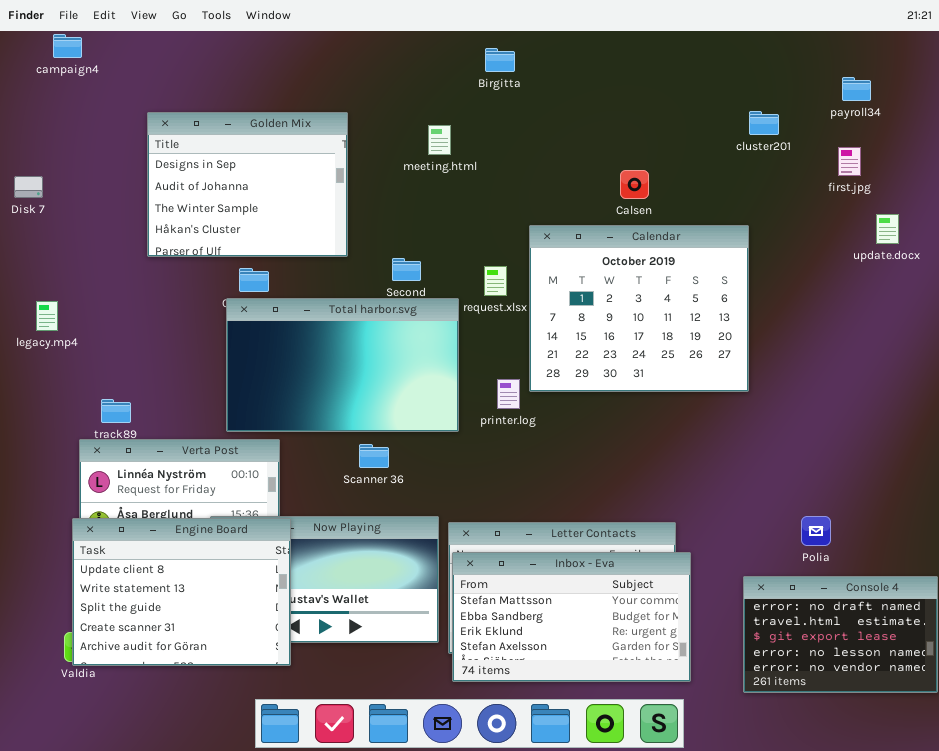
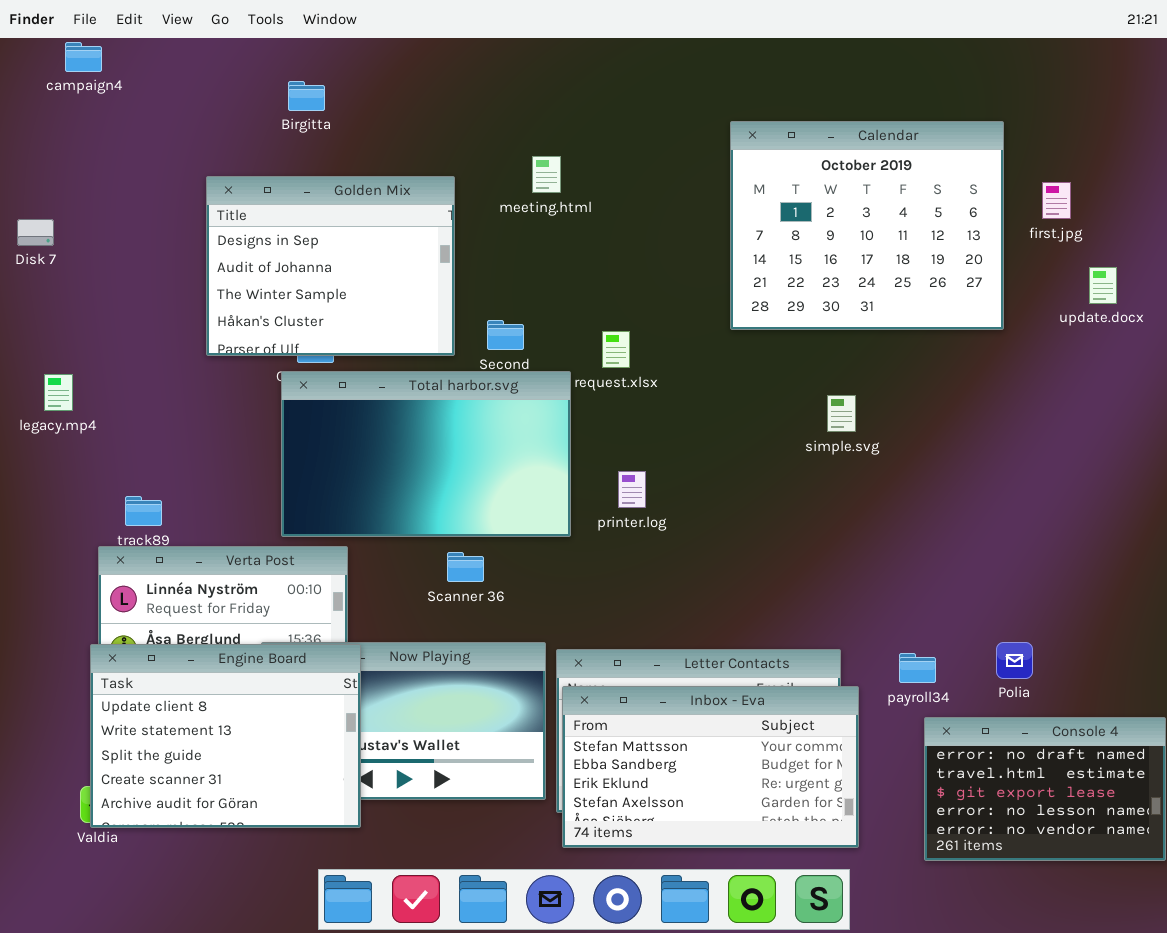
Birgitta: [485,48,515,72] -> [288,81,325,111], moved
payroll34: [842,77,871,101] -> [899,653,936,683], moved
Golden Mix: [147,112,348,257] -> [206,176,455,356], moved
Calendar: [529,225,749,392] -> [730,121,1004,330], moved

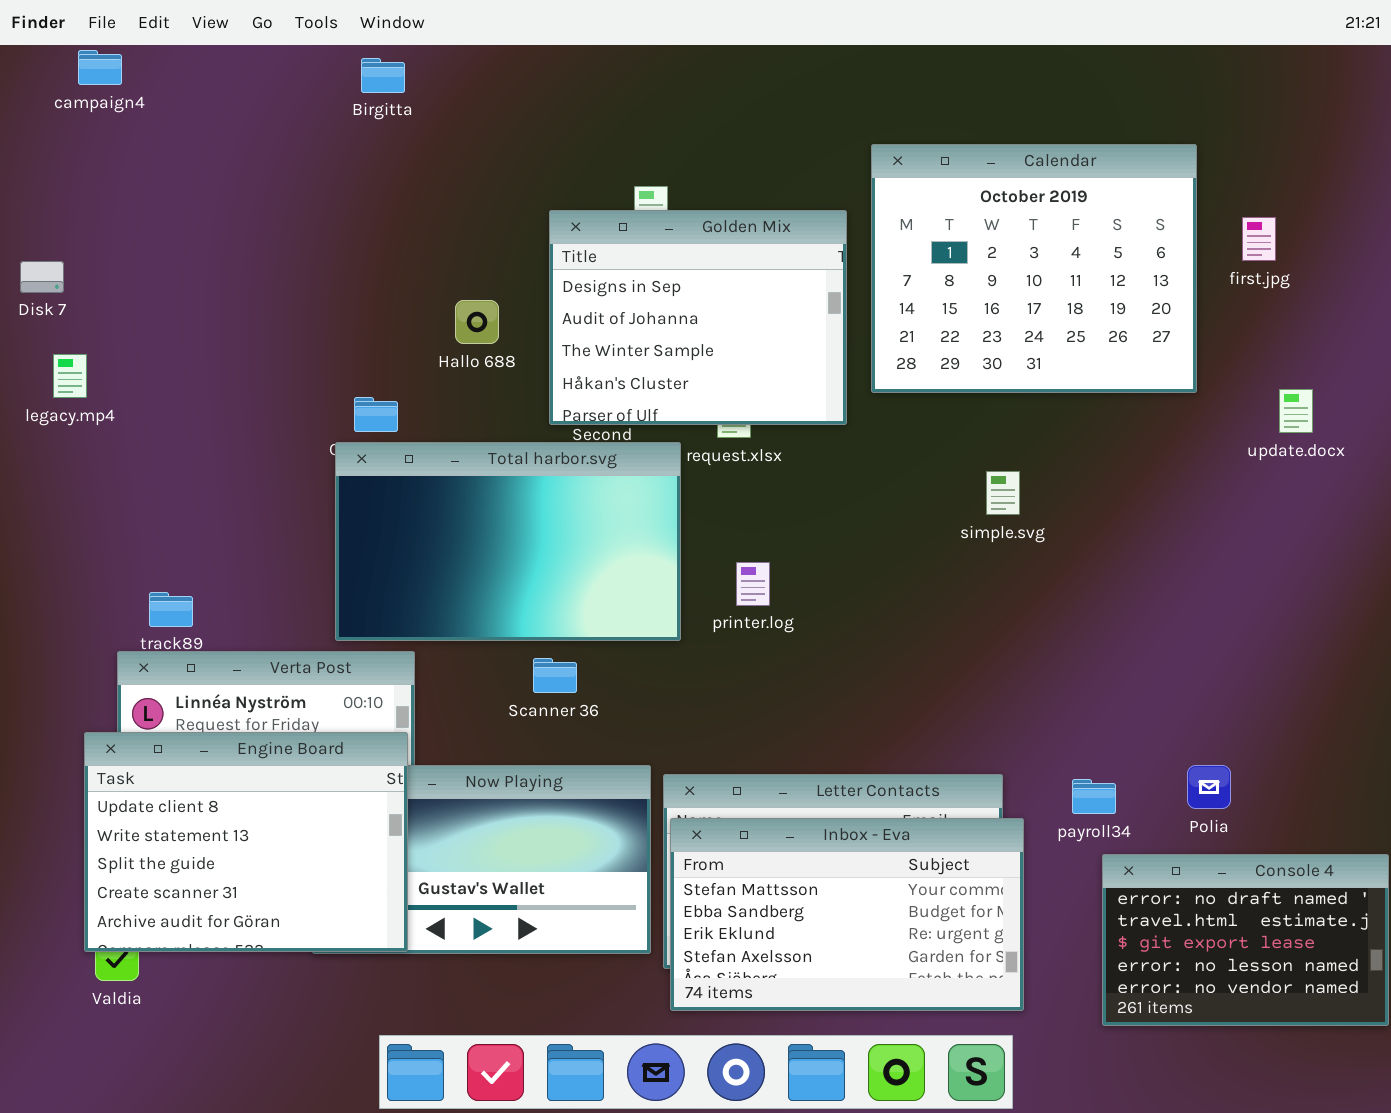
Birgitta: [288,81,325,111] -> [361,58,405,93], moved
Golden Mix: [206,176,455,356] -> [549,210,847,425], moved
update.docx: [1089,267,1117,304] -> [1279,389,1313,433], moved
legacy.mp4: [44,374,73,411] -> [53,354,87,398], moved
Engine Board: [90,644,361,828] -> [84,732,408,952], moved

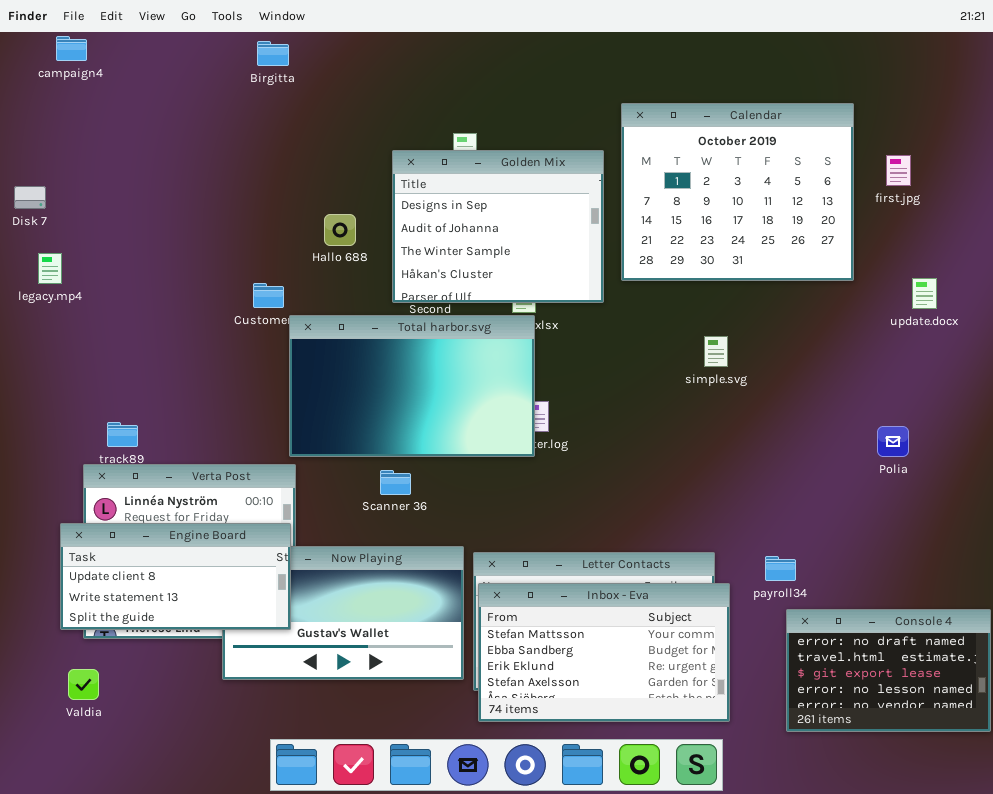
Total harbor.svg: [335,442,681,641] -> [289,315,535,457], moved
Engine Board: [84,732,408,952] -> [60,523,291,630], resized
Polia: [1187,765,1231,809] -> [877,426,909,457], moved

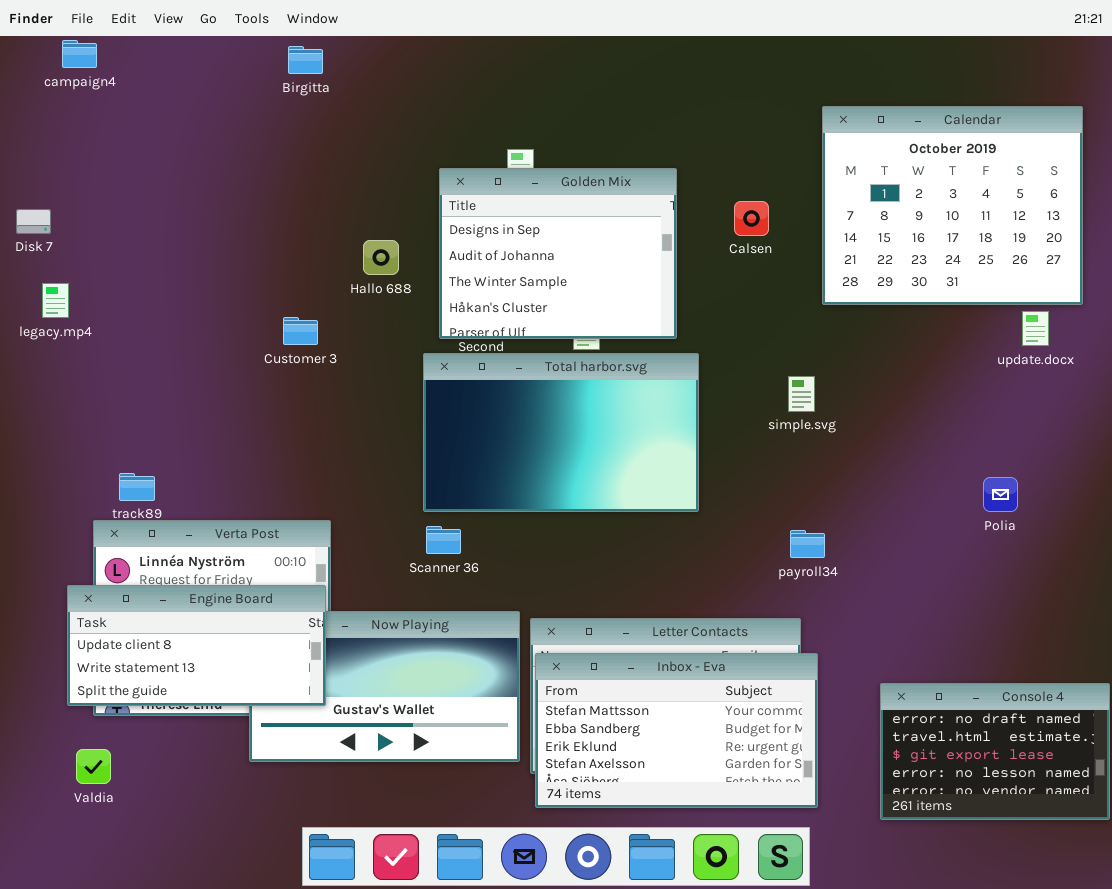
Calendar: [621,103,854,281] -> [822,106,1083,305], moved
Total harbor.svg: [289,315,535,457] -> [423,353,699,512], moved
payroll34: [765,556,796,581] -> [790,530,825,558], moved

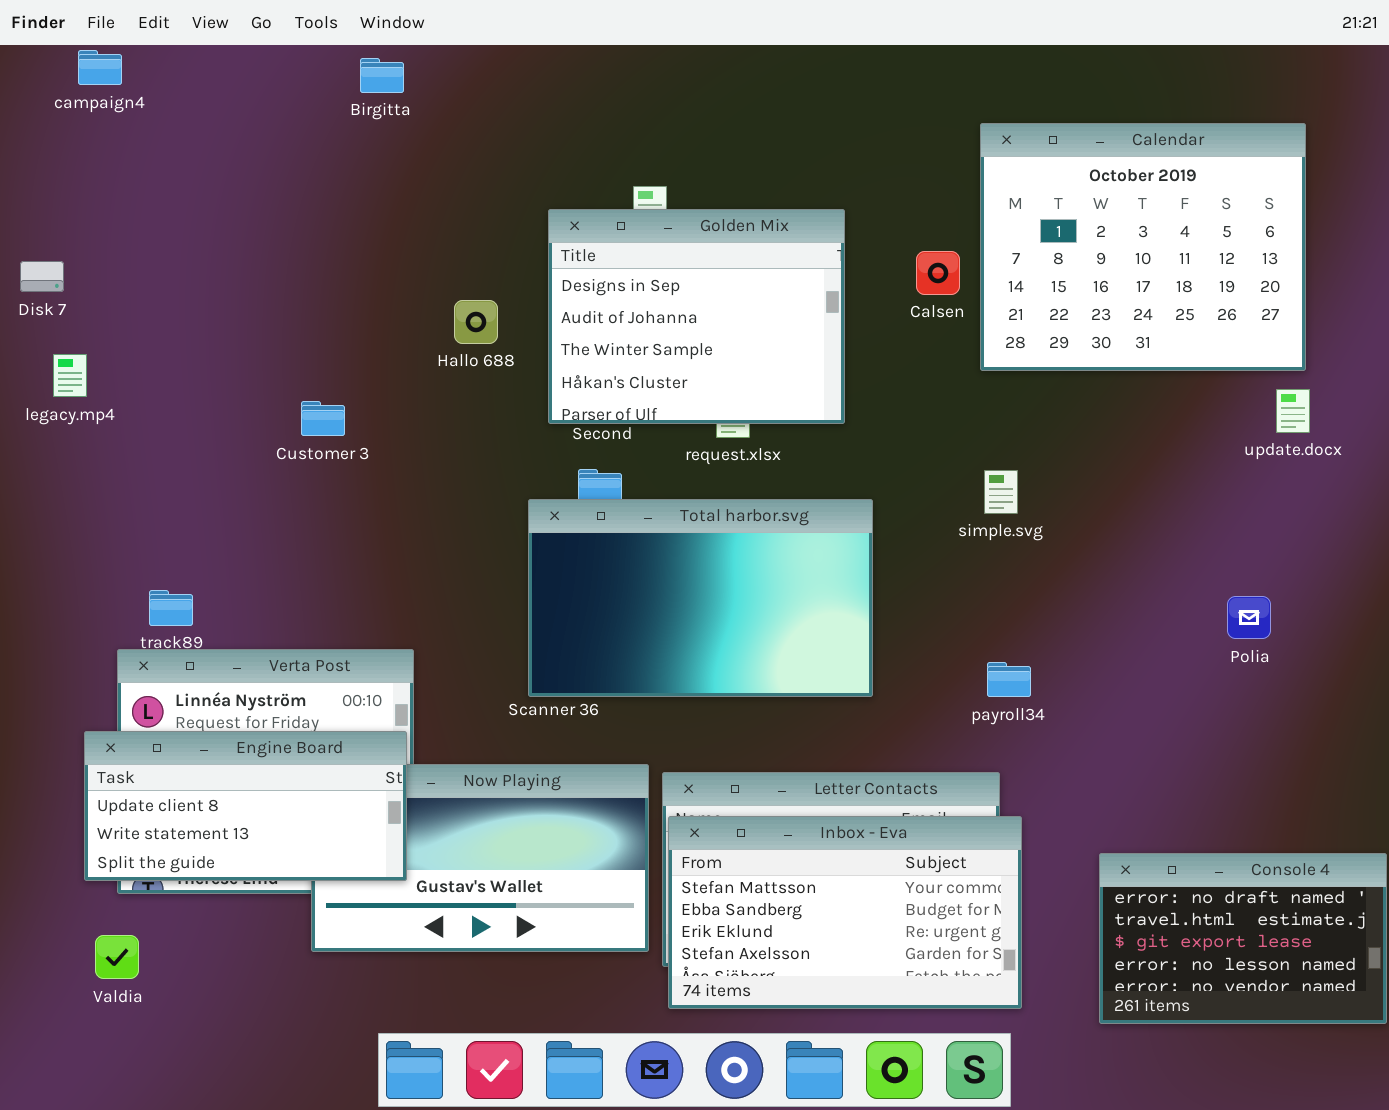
Calendar: [822,106,1083,305] -> [980,123,1306,371], moved
Customer 3: [283,317,318,345] -> [301,401,345,436], moved
Total harbor.svg: [423,353,699,512] -> [528,499,873,697], moved

